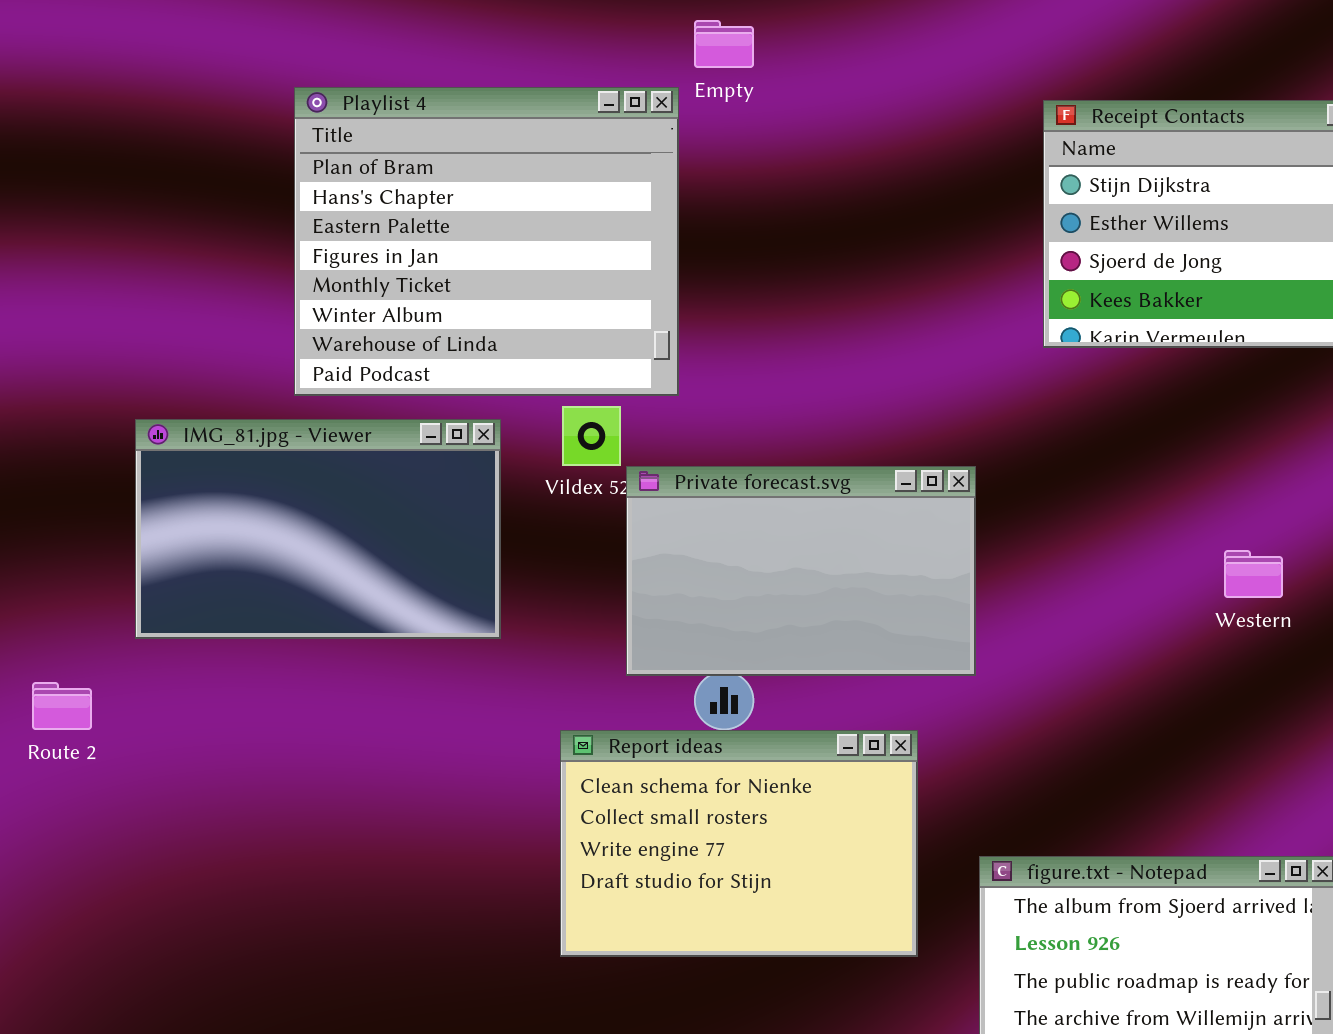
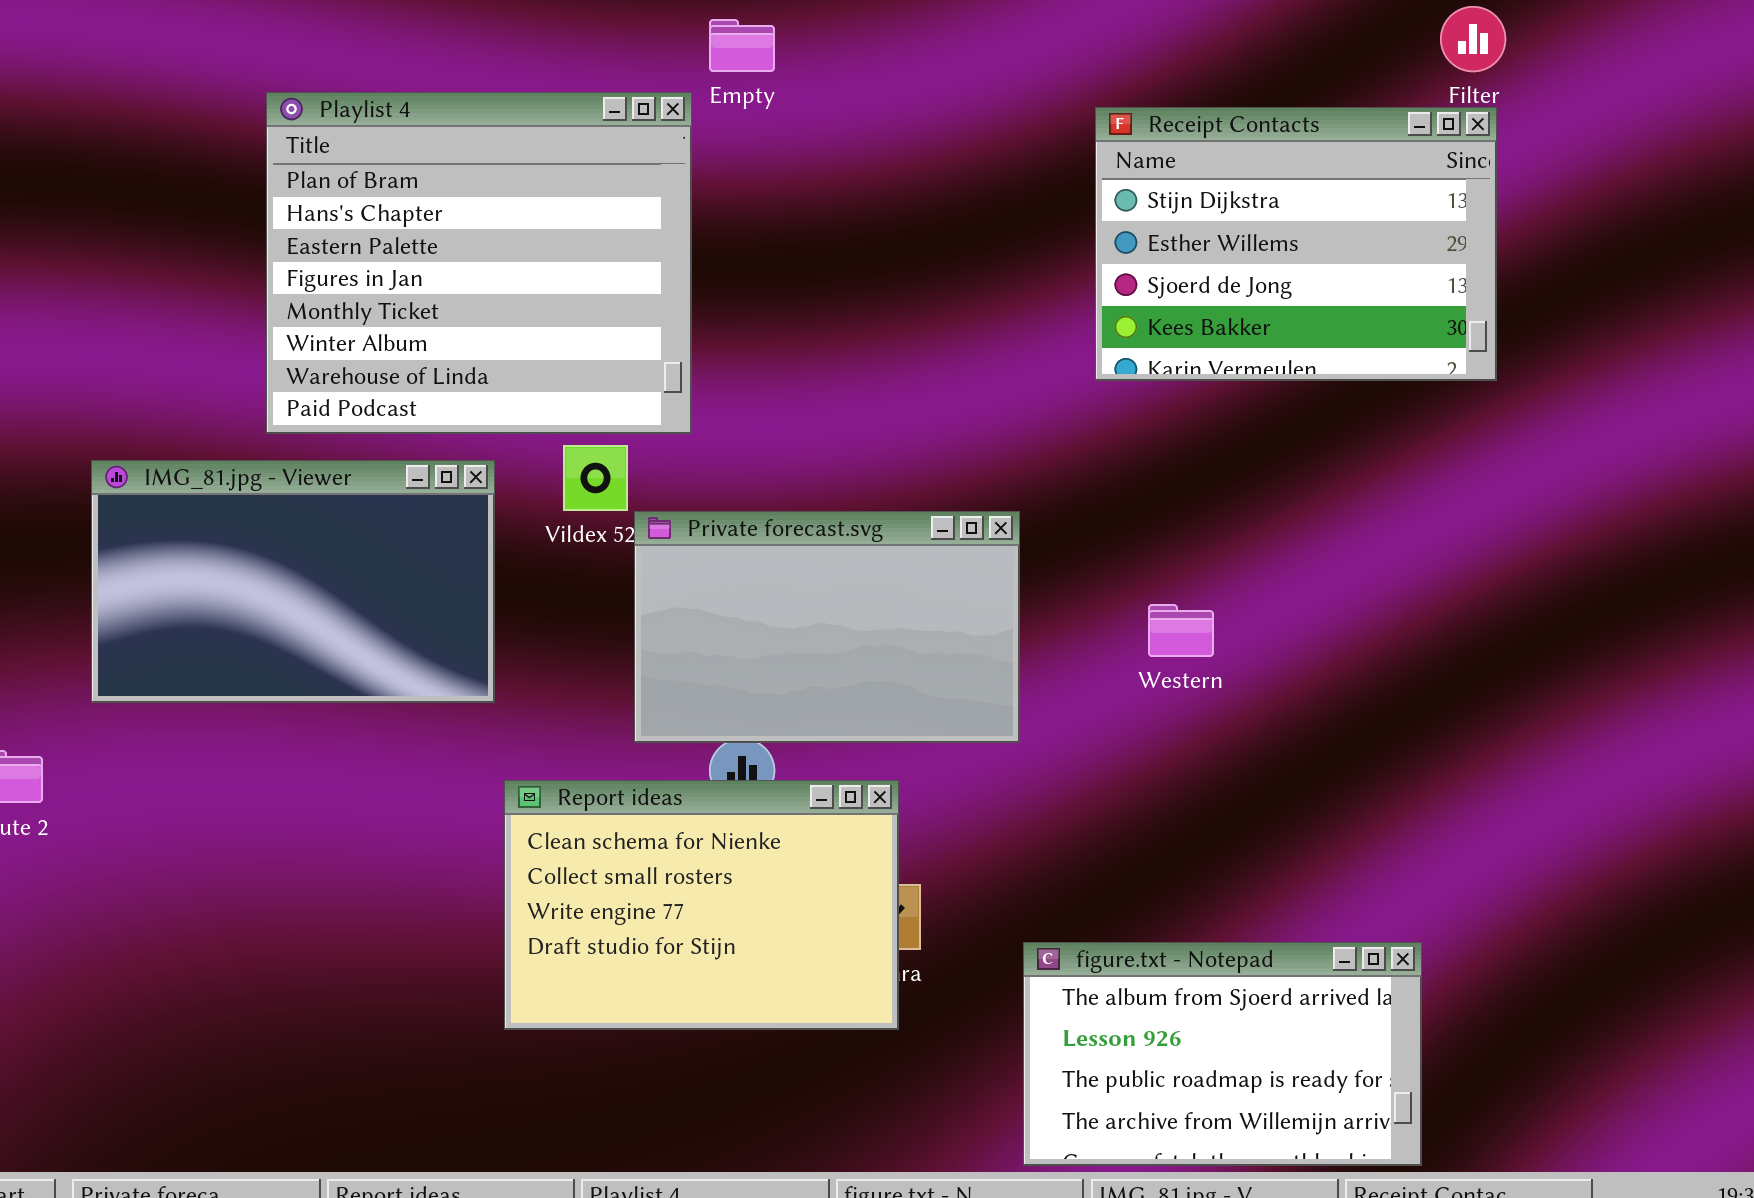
Western: [1224,550,1283,598] -> [1148,604,1214,657], moved
Report ideas: [560,730,918,957] -> [504,780,899,1030], moved

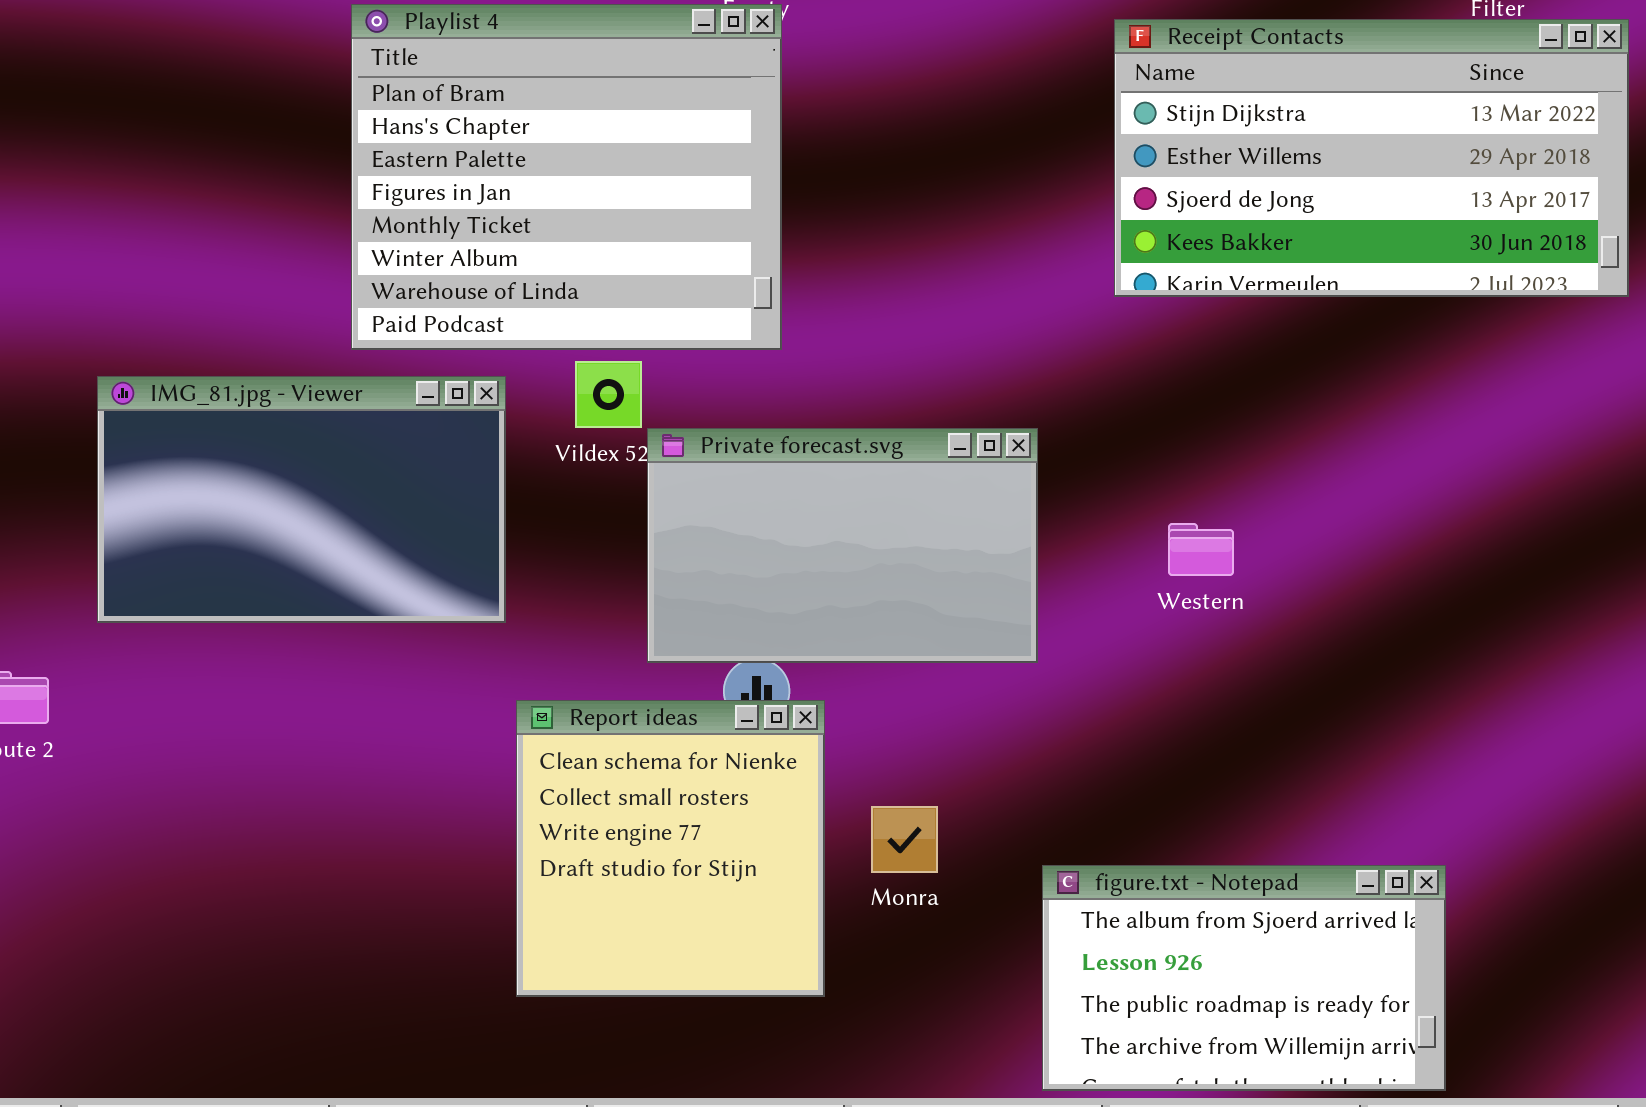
Playlist 4: [266,92,692,434] -> [351,4,782,350], moved
Receipt Contacts: [1095,107,1497,381] -> [1114,19,1629,297], resized
Report ideas: [504,780,899,1030] -> [516,700,825,997], resized

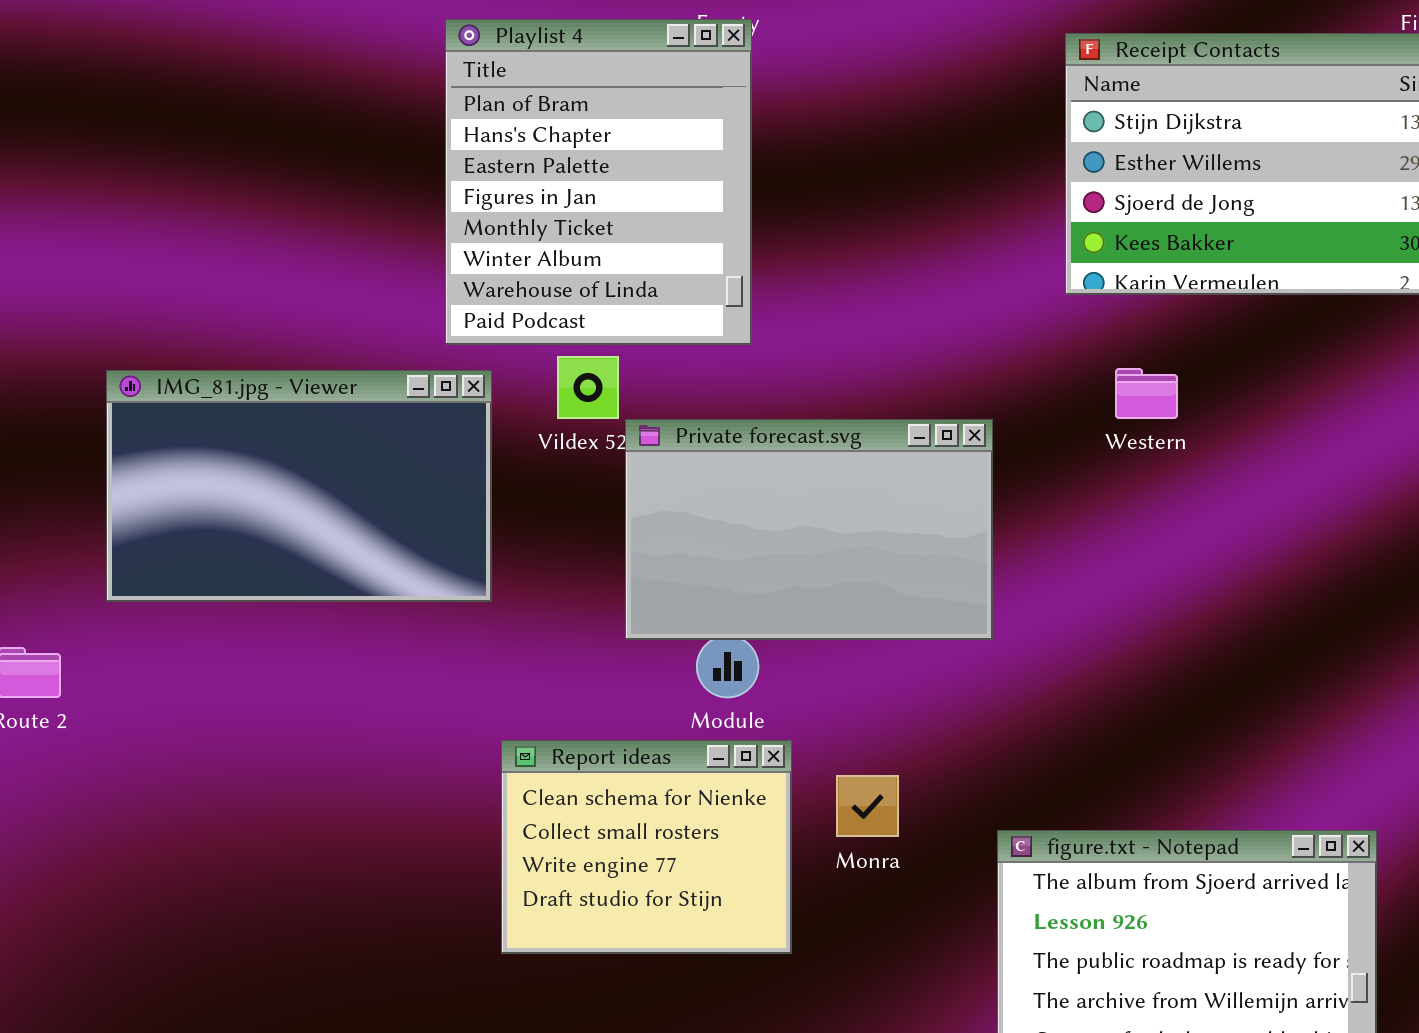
Playlist 4: [351,4,782,350] -> [445,19,752,345], resized
Western: [1168,523,1234,576] -> [1115,368,1178,419], moved
Report ideas: [516,700,825,997] -> [501,740,792,954], resized

